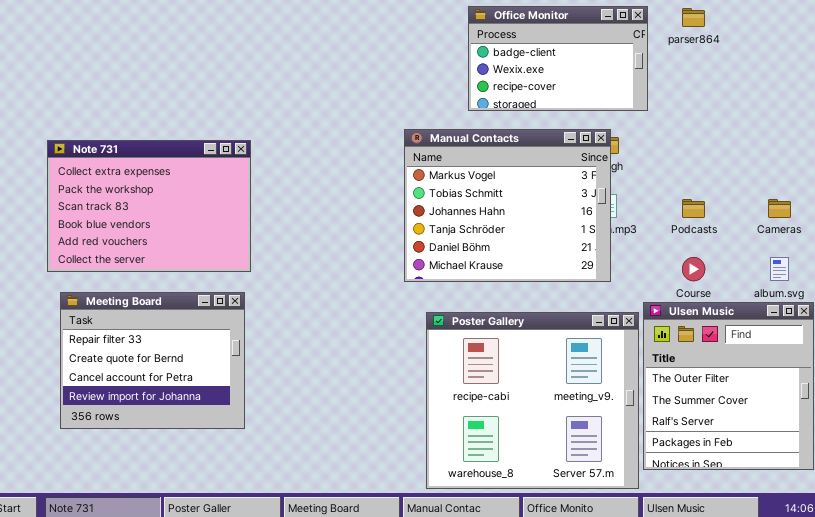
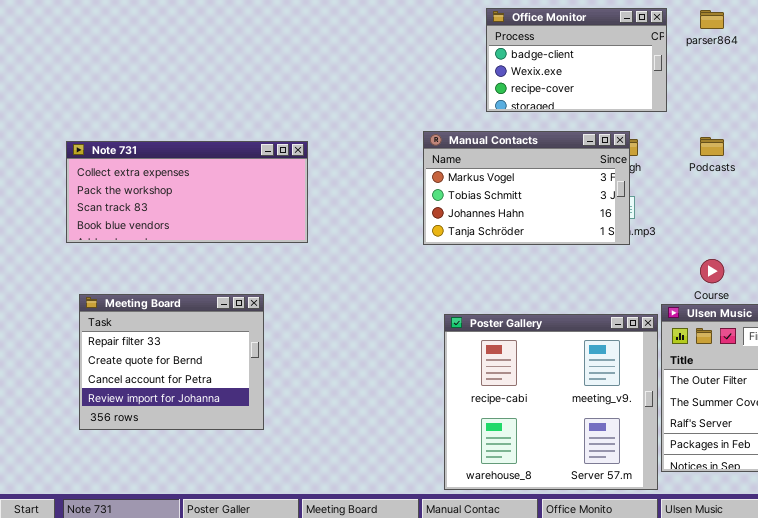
Manual Contacts: [404,129,611,282] -> [423,131,630,245], resized
Note 731: [47,140,251,272] -> [66,141,308,243], resized
Podcasts: [682,199,705,218] -> [700,137,724,156], moved

